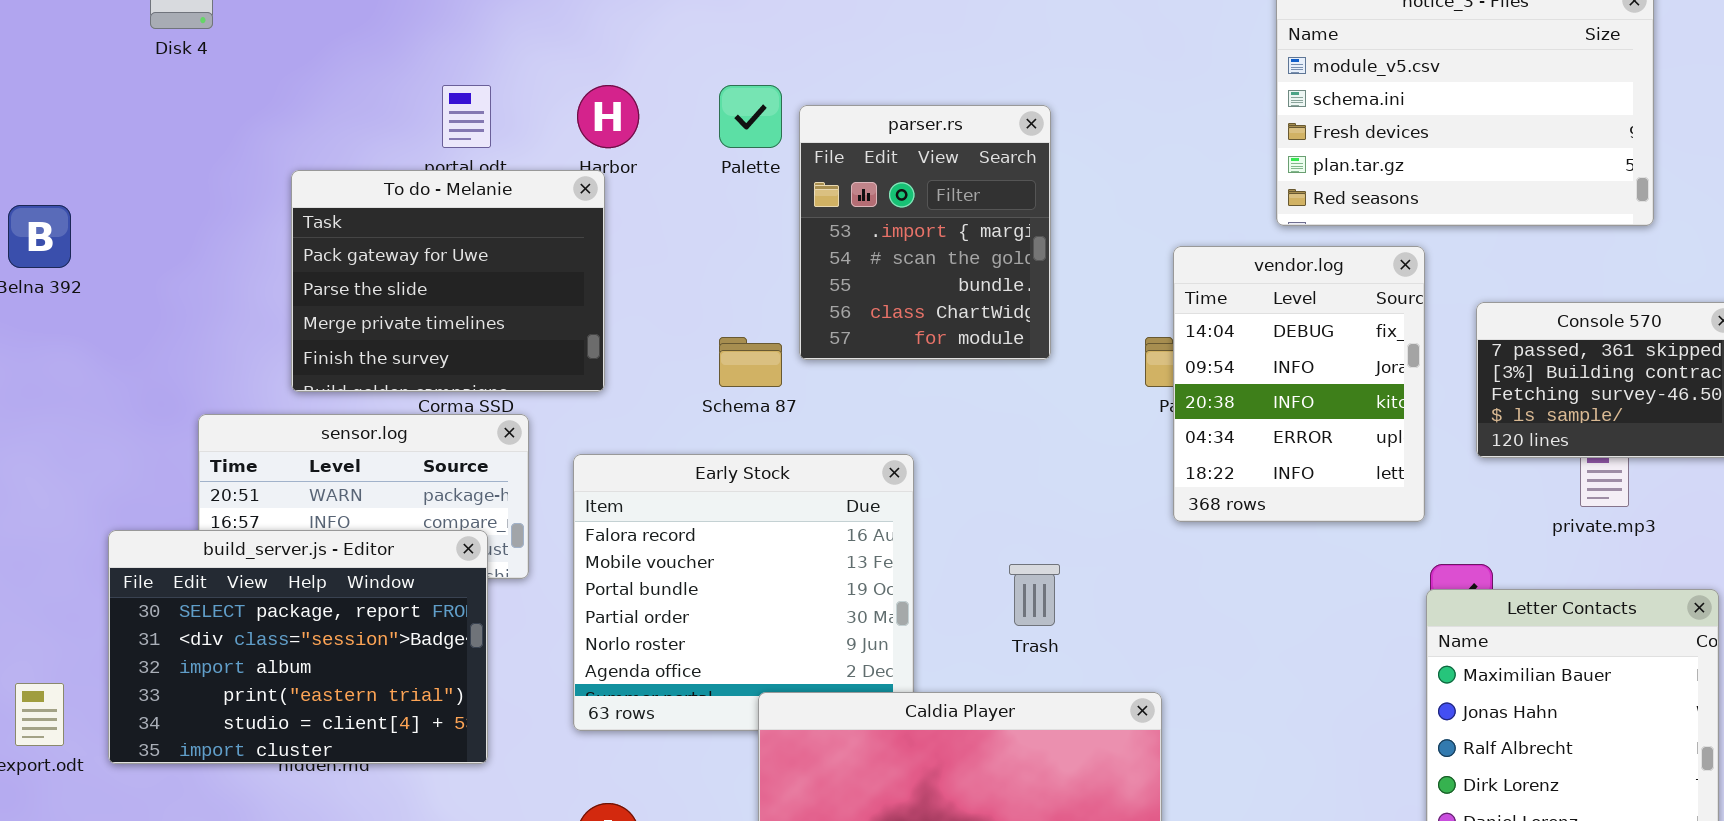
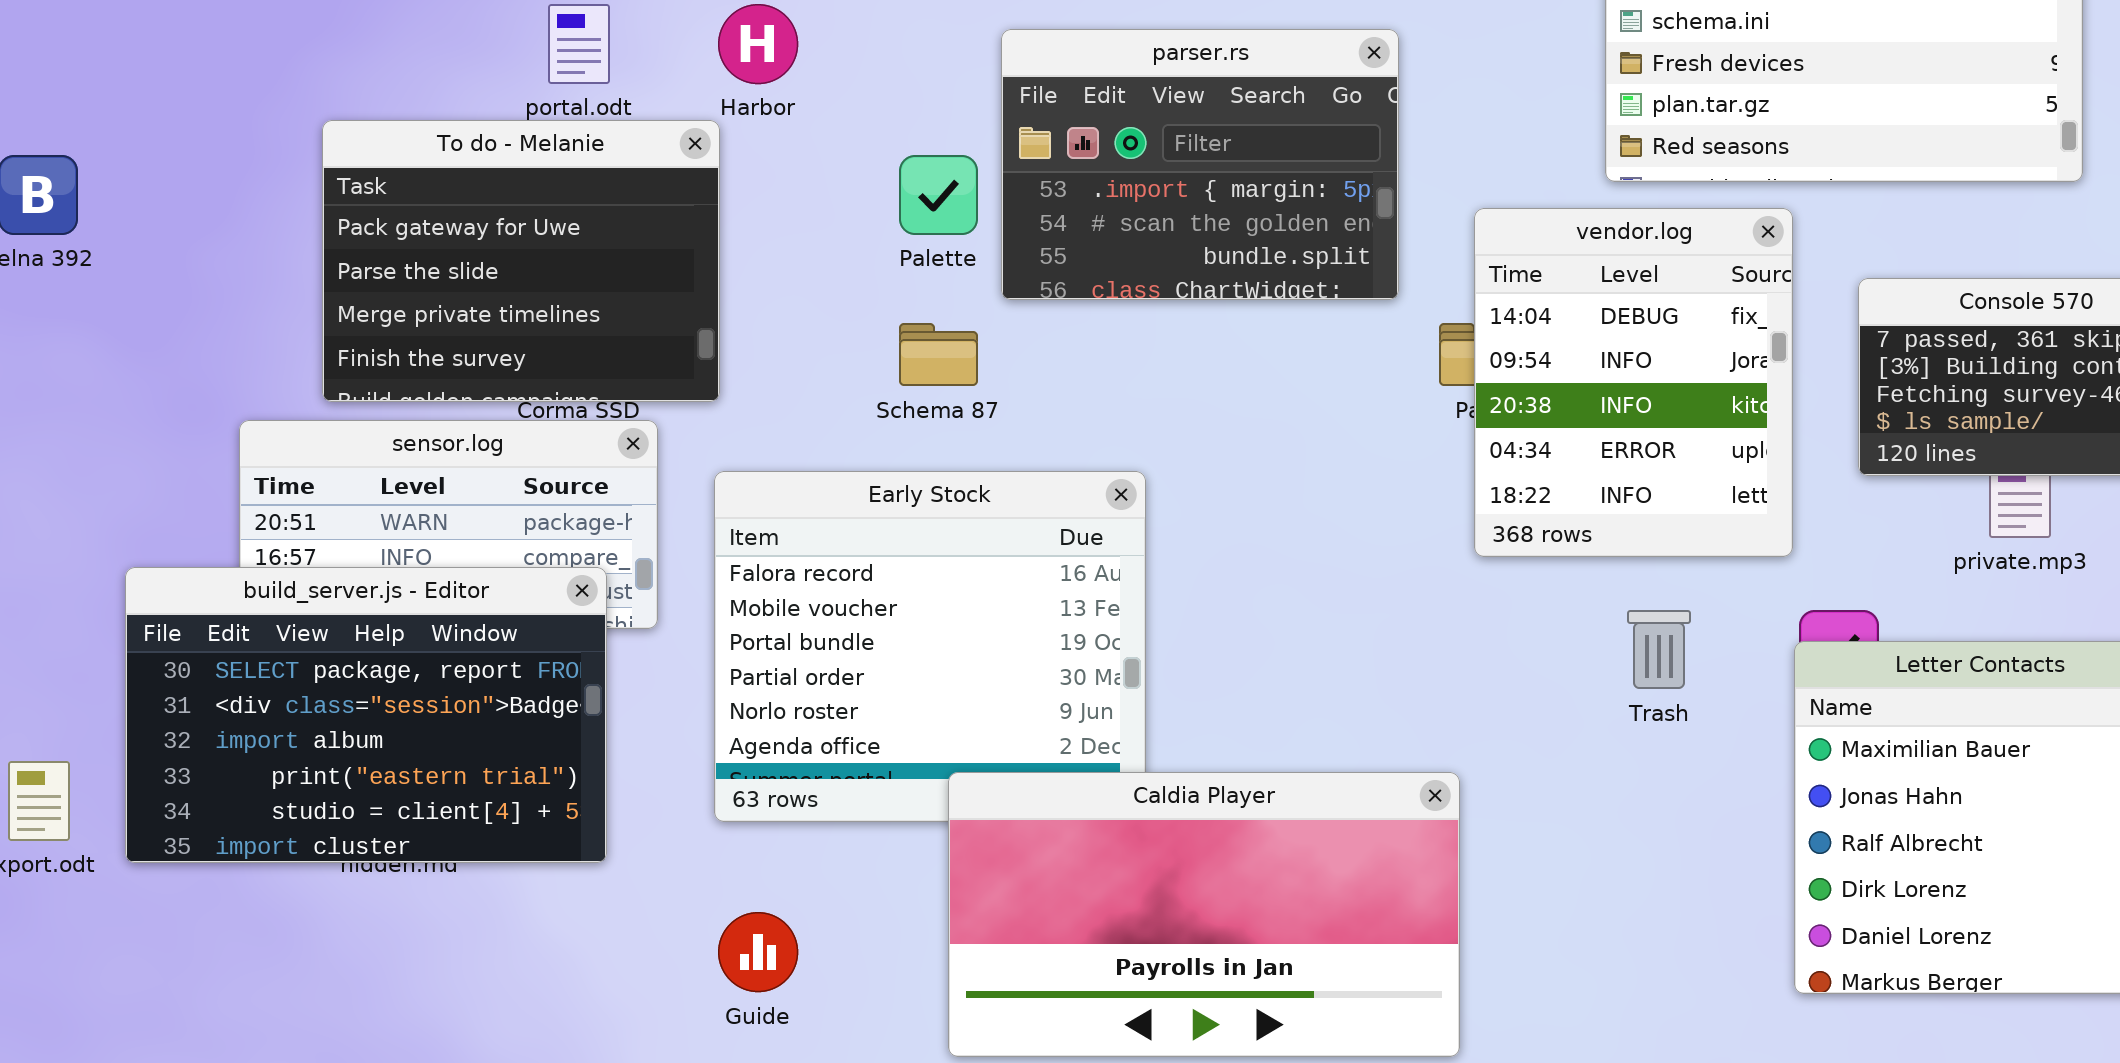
Palette: [719,85,782,148] -> [899,155,978,235], moved
parser.rs: [799,105,1051,360] -> [1001,29,1399,300], resized
To do - Melanie: [291,170,605,392] -> [322,120,720,402], moved
Trash: [1009,564,1060,626] -> [1627,610,1691,689], moved

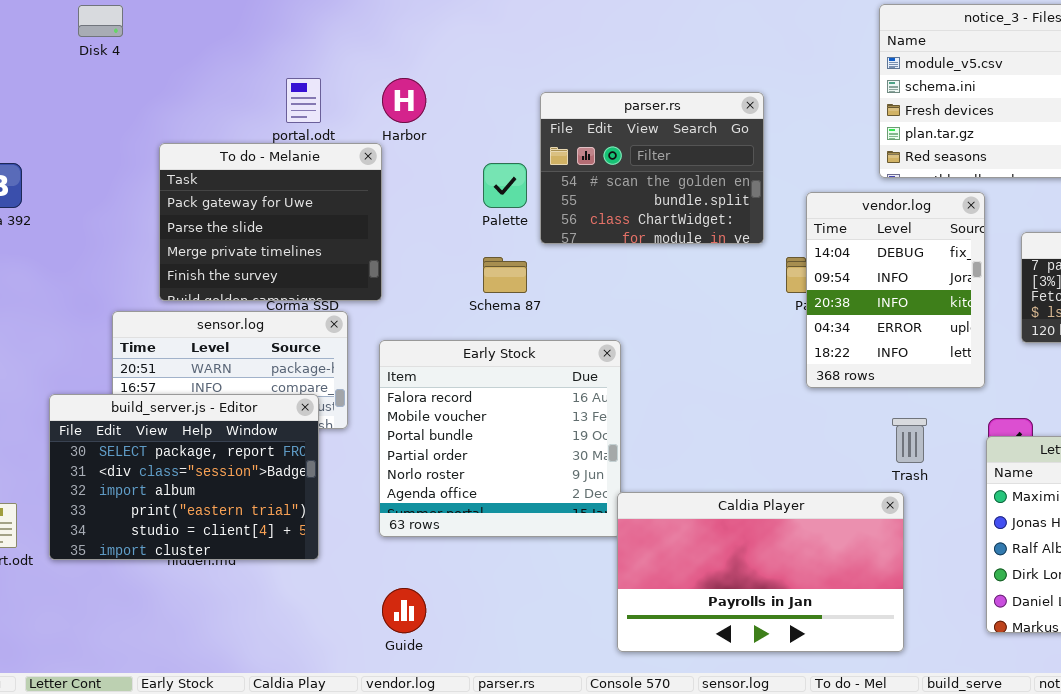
parser.rs: [1001,29,1399,300] -> [540,92,764,244], scrolled down 1 row
Caldia Player: [948,772,1460,1057] -> [617,492,904,652], moved

